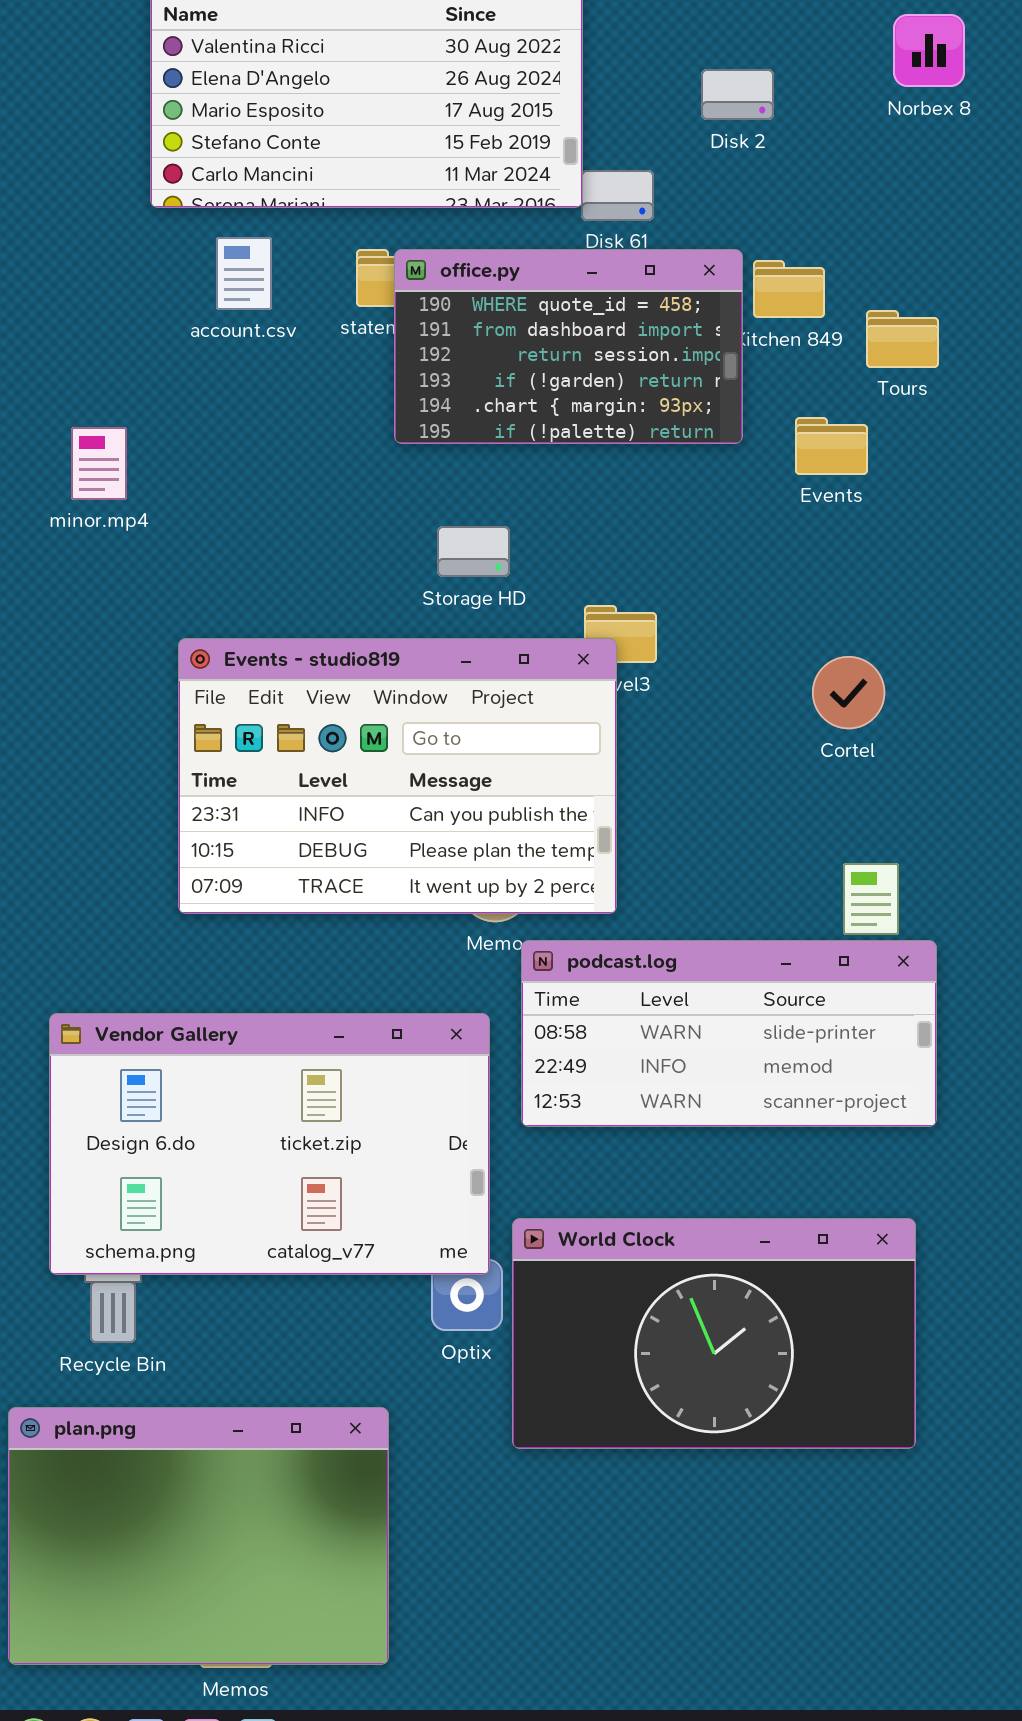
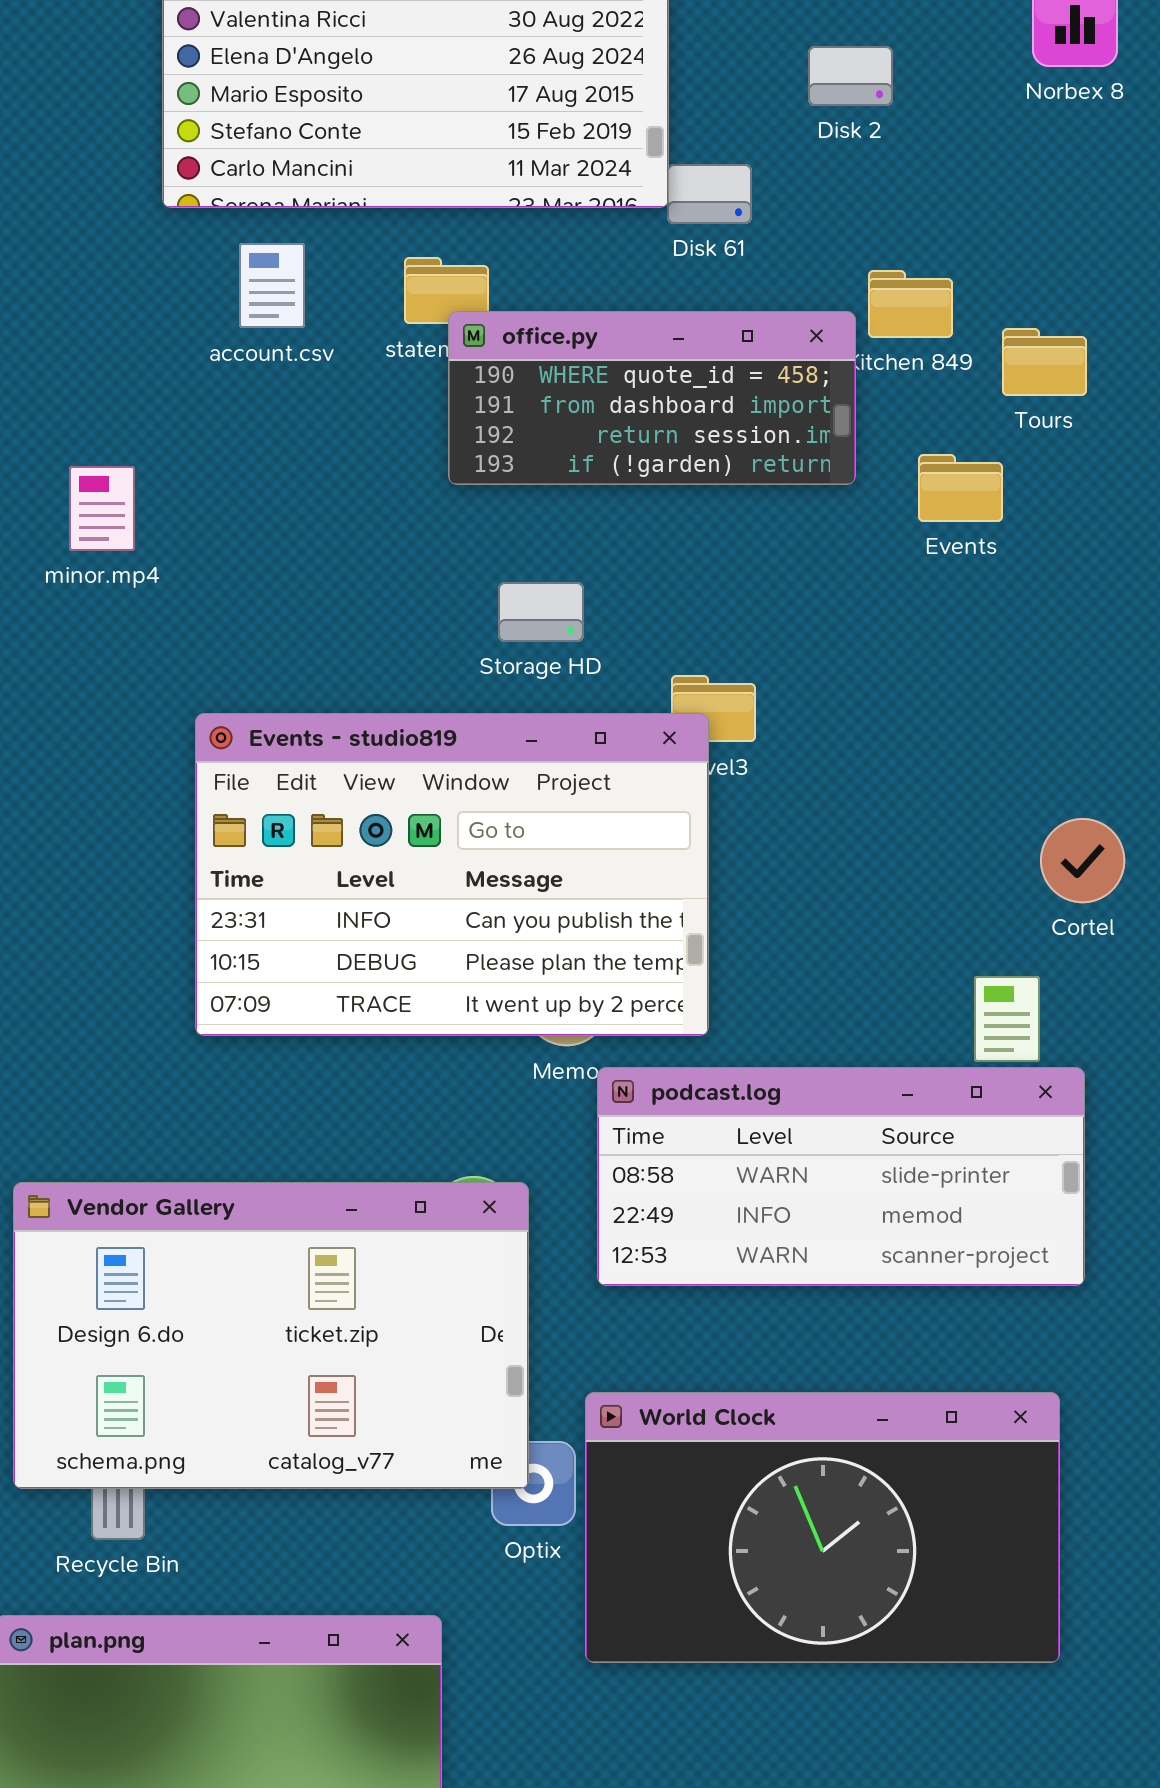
office.py: [394,249,743,444] -> [448,311,856,485], resized
Cortel: [812,656,885,729] -> [1040,818,1125,903], moved
Vendor Gallery: [49,1013,490,1275] -> [13,1182,529,1489], moved

